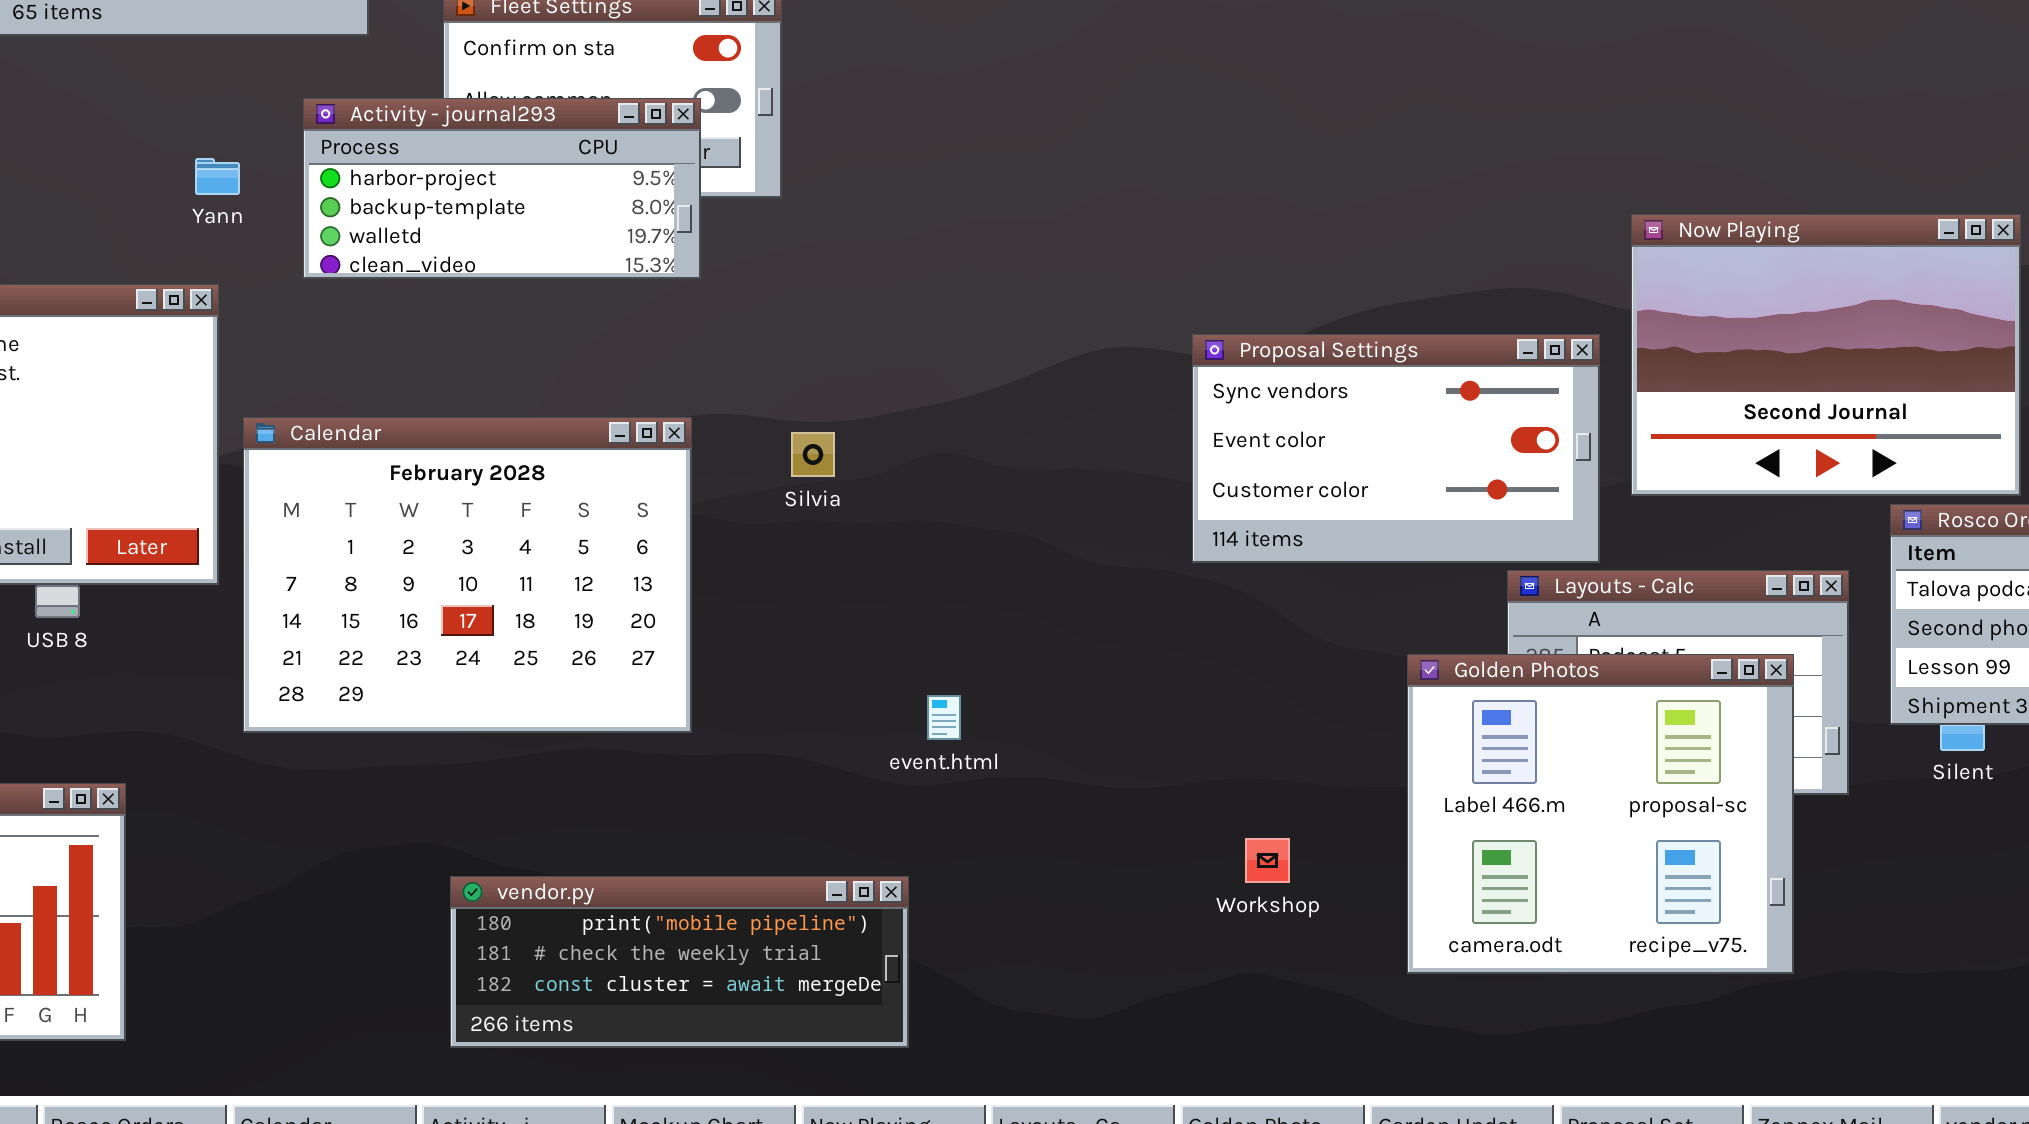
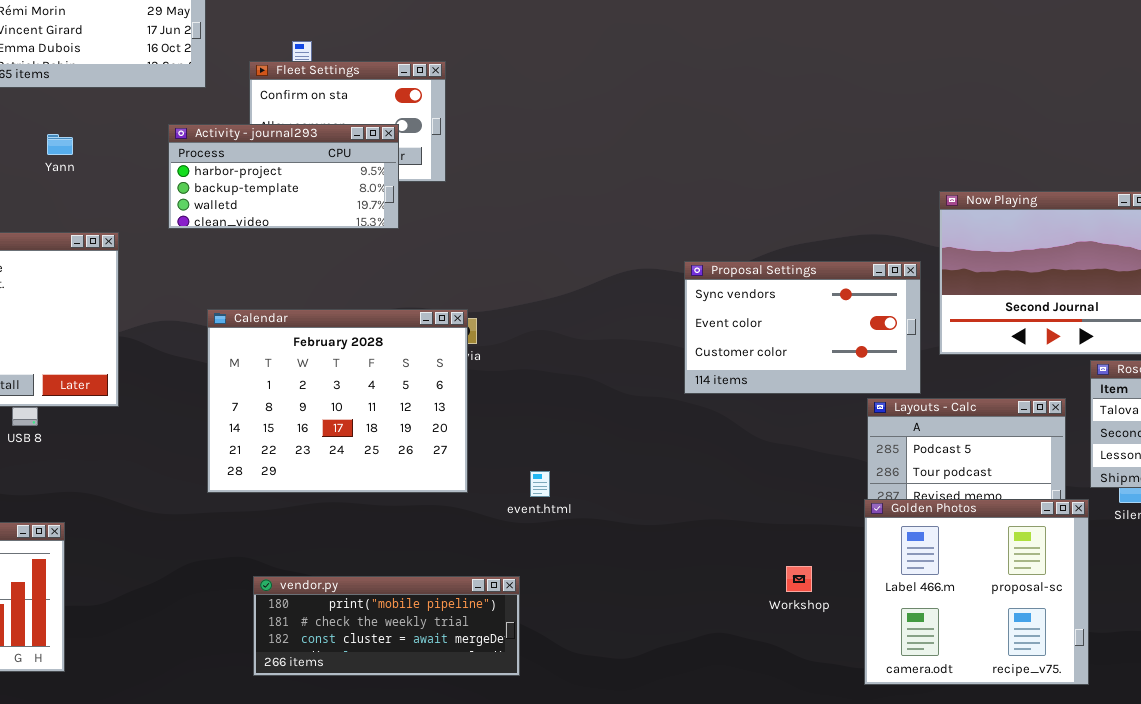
Yann: [195,158,240,195] -> [47,134,73,155], moved
Calendar: [243,417,692,733] -> [207,309,468,493], moved
Golden Photos: [1407,654,1794,974] -> [864,499,1089,685], moved
Workshop: [1245,838,1290,883] -> [786,566,812,592], moved

